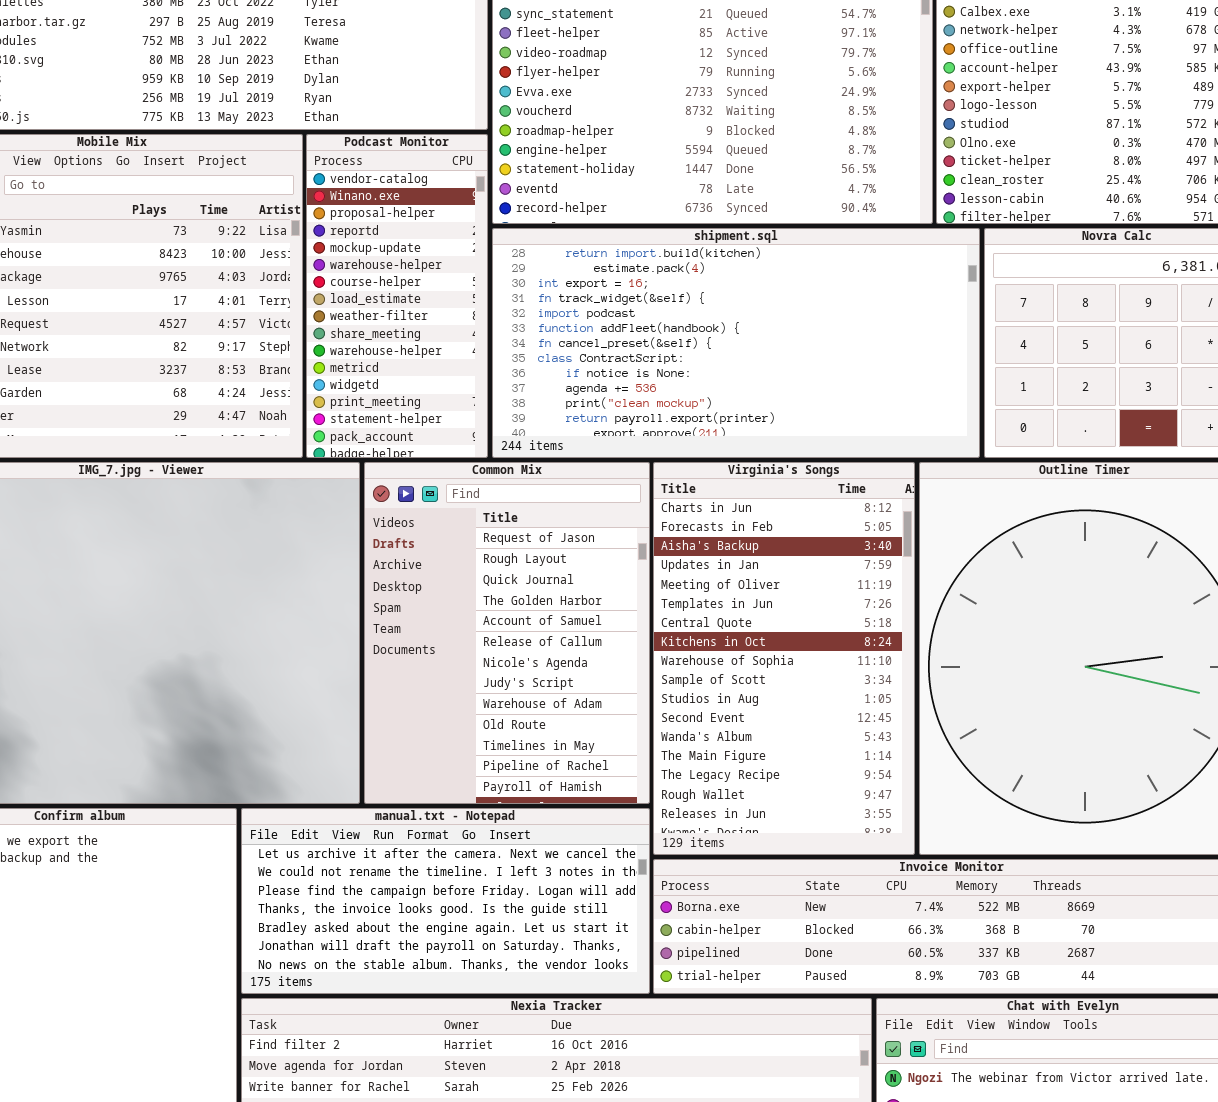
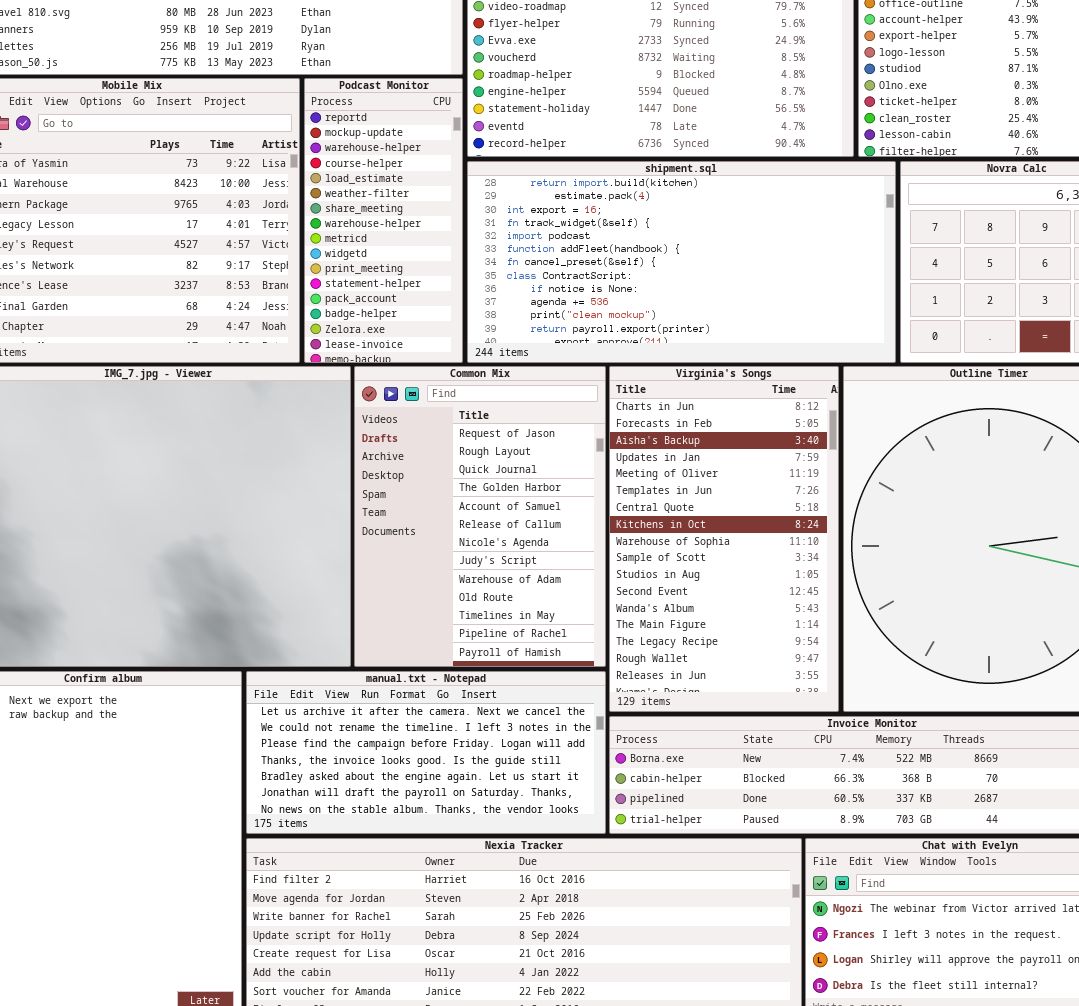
Podcast Monitor: [306,134,488,458] -> [304,78,463,363], scrolled down 3 rows

